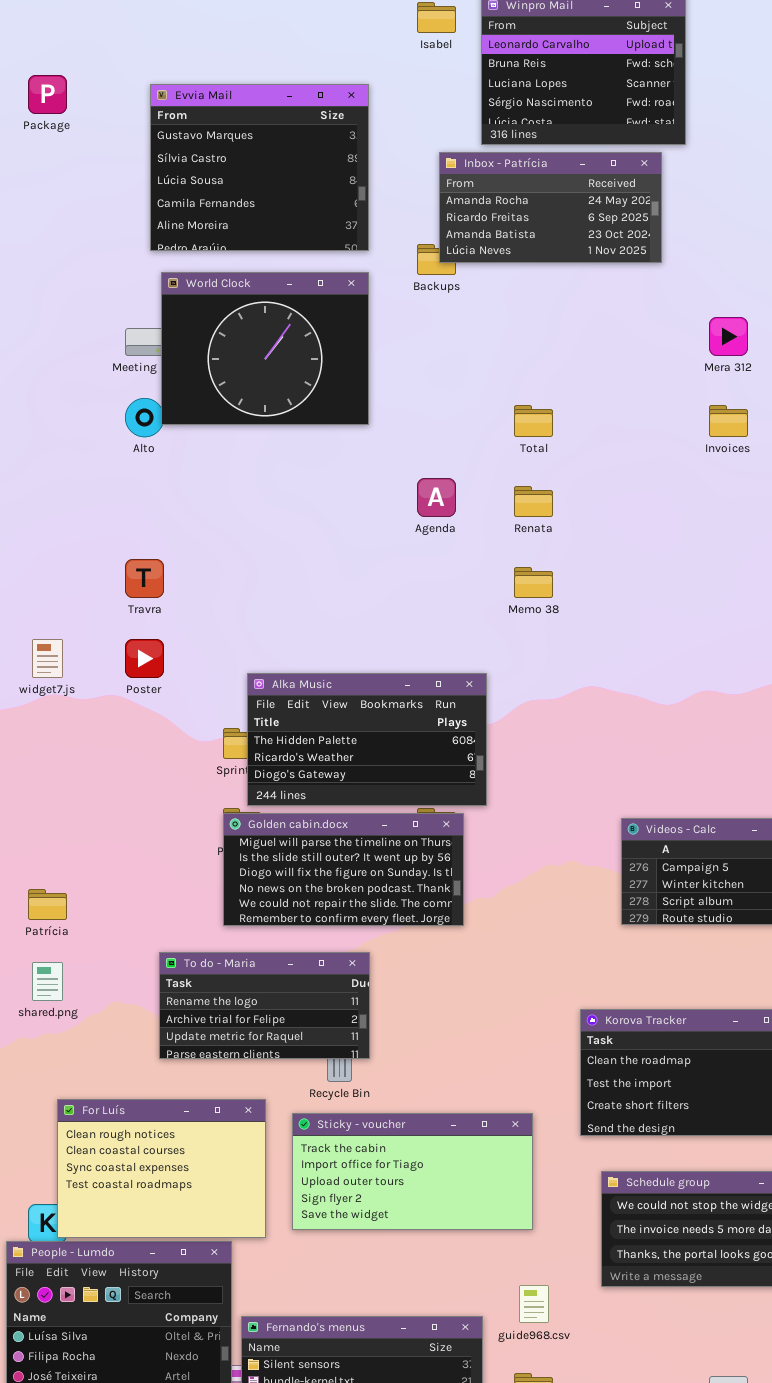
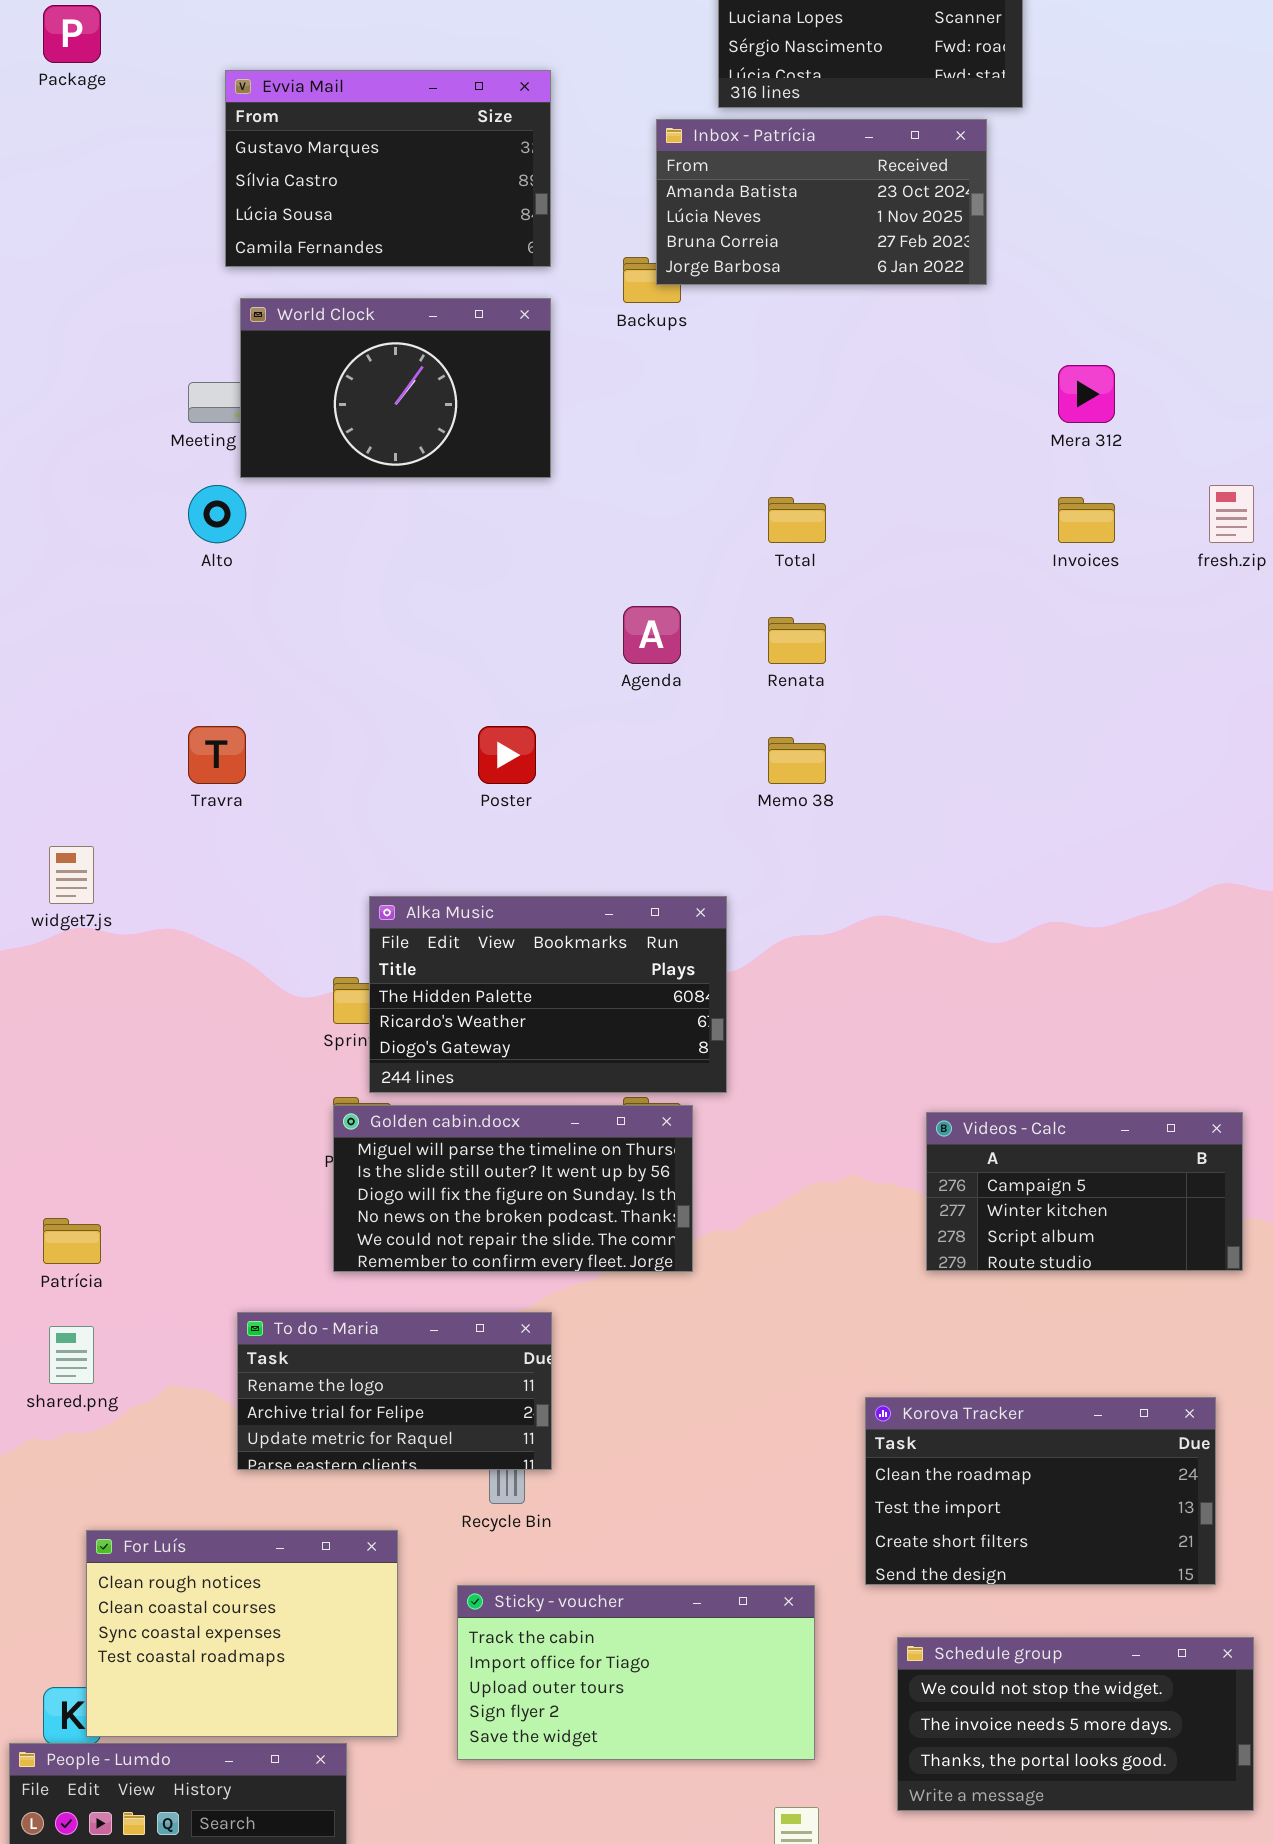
Evvia Mail: [150,84,369,251] -> [225,70,551,267], resized
Inbox - Patrícia: [439,152,662,263] -> [656,119,987,285], scrolled down 2 rows
World Clock: [161,272,369,425] -> [240,298,551,478], resized
Poster: [125,639,164,678] -> [478,726,536,784], moved
Sticky - voucher: [292,1113,533,1230] -> [457,1585,815,1760], moved

